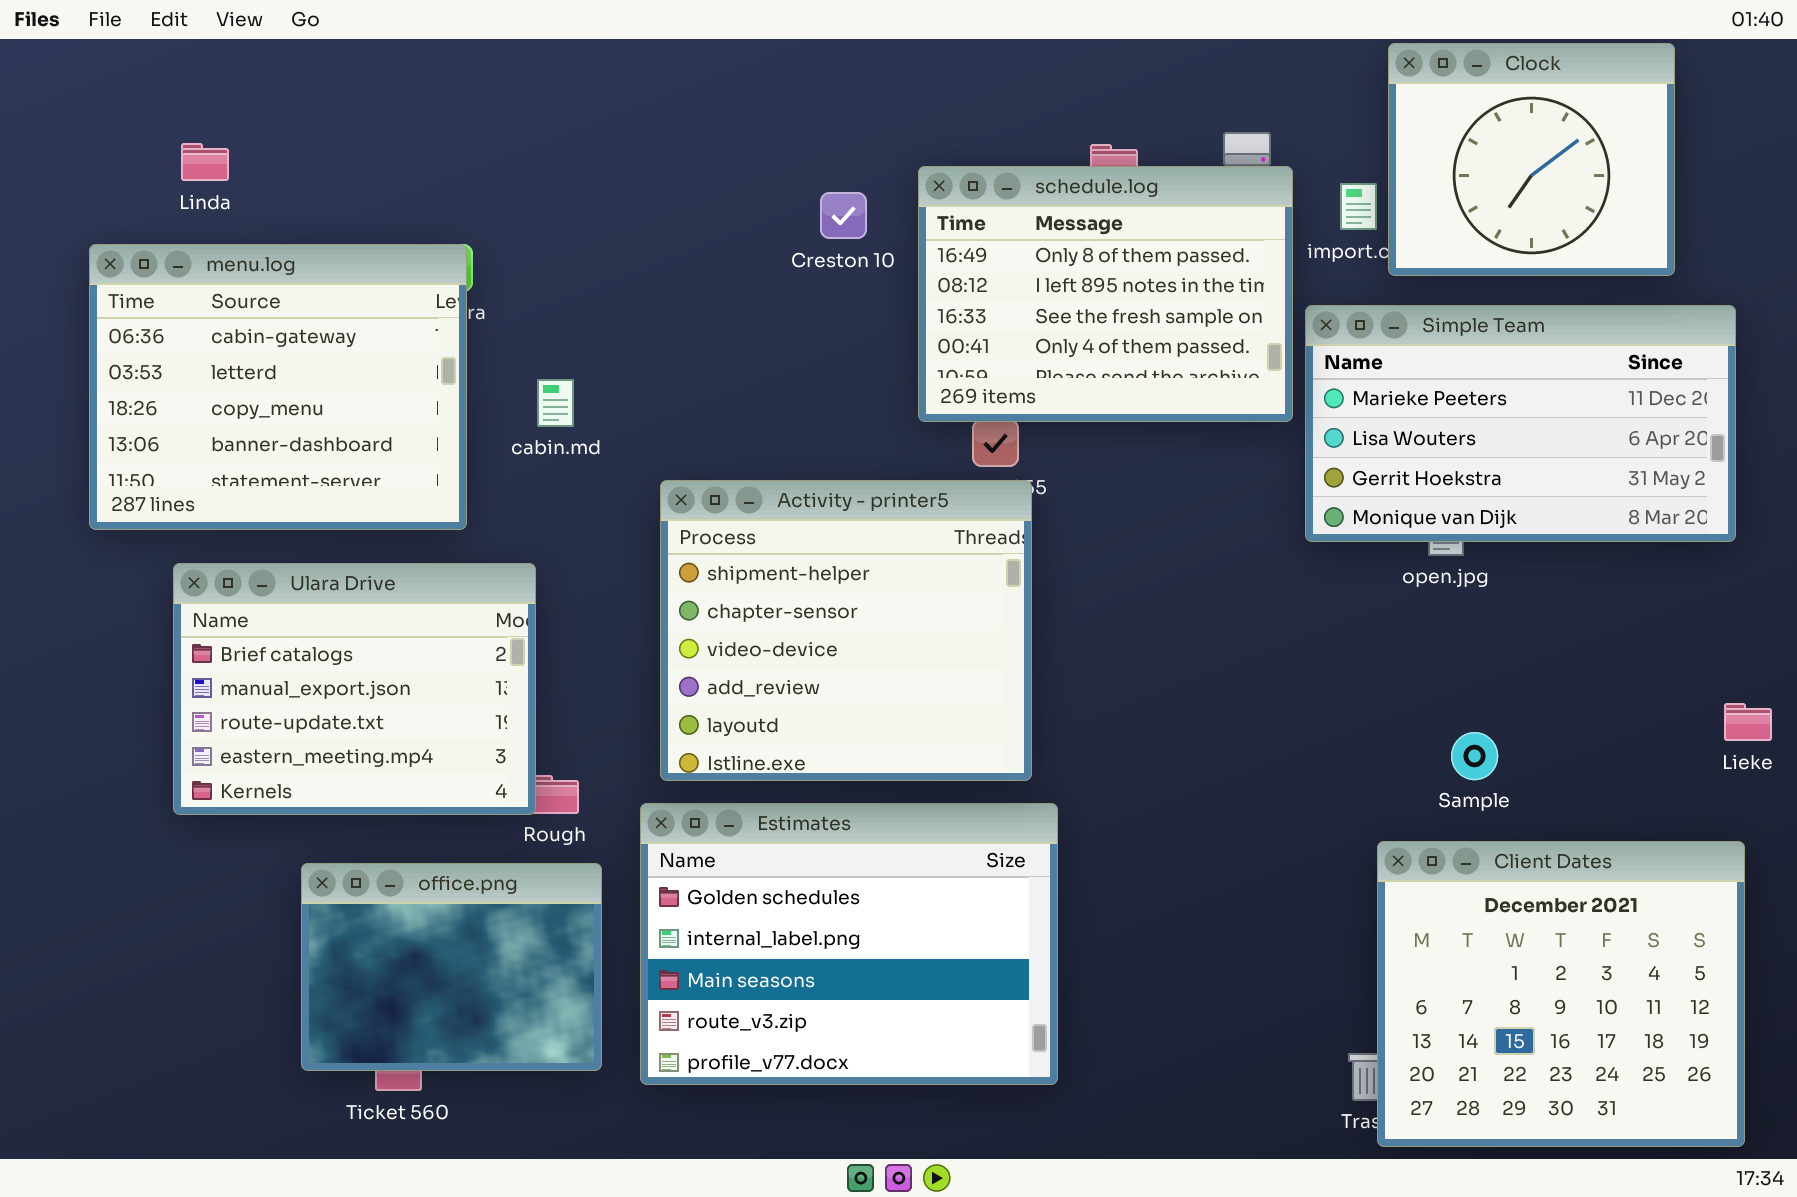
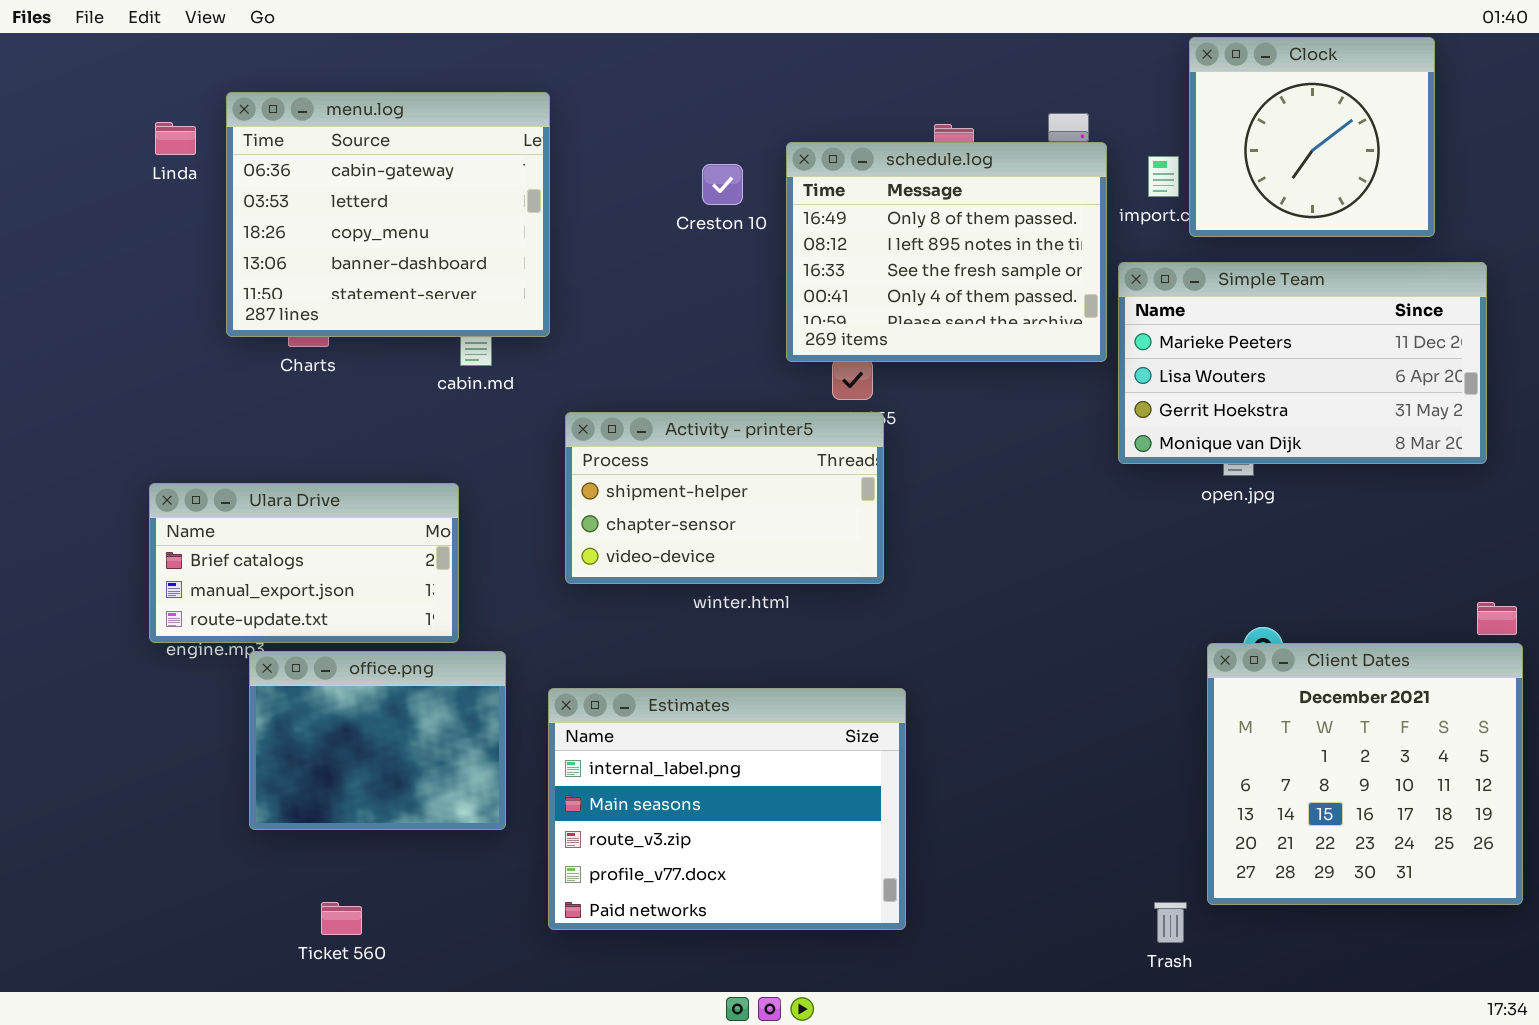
menu.log: [89,244,467,530] -> [226,92,550,337], moved
Activity - printer5: [660,480,1032,781] -> [565,412,884,584], resized
Ulara Drive: [173,563,536,815] -> [149,483,459,643], resized
Estimates: [640,803,1058,1085] -> [548,688,906,930], scrolled down 1 row
Client Dates: [1377,841,1745,1147] -> [1207,643,1523,905], moved
office.png: [301,863,602,1071] -> [249,651,506,830], moved

